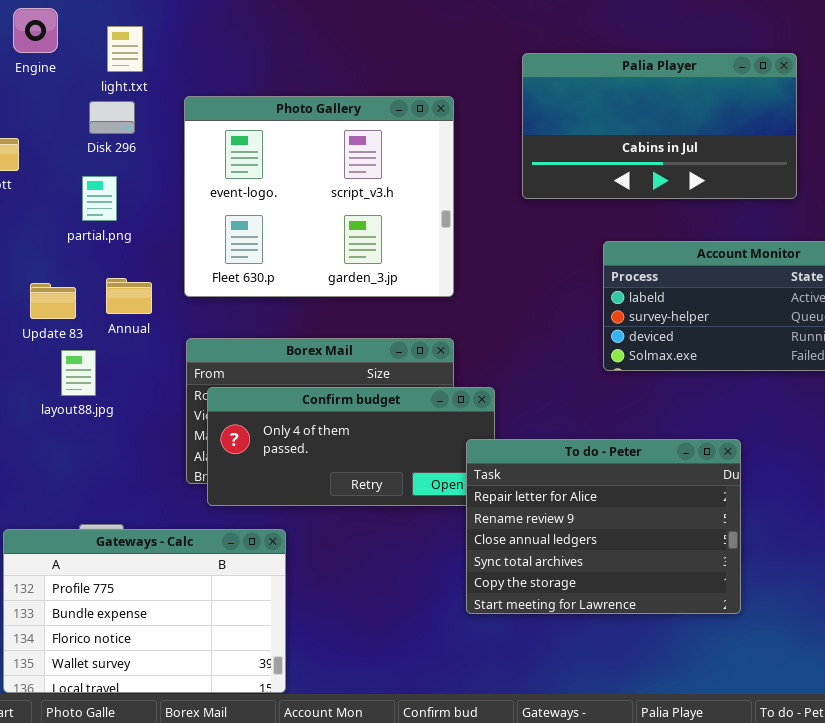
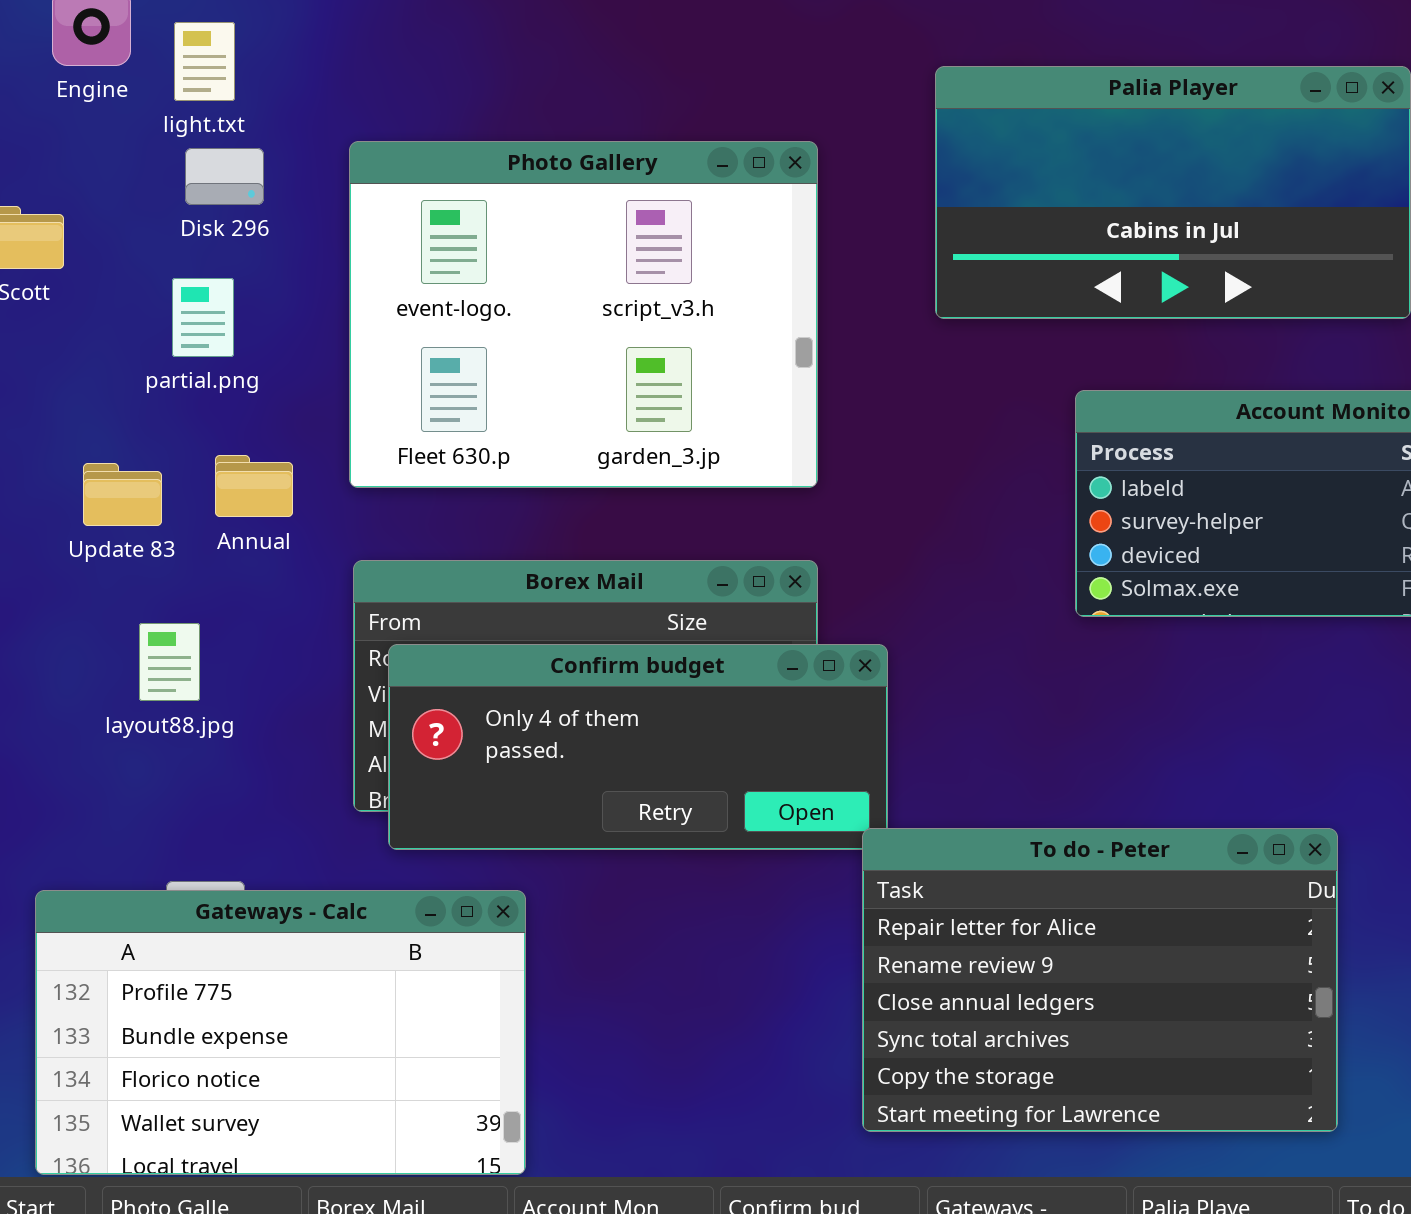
light.txt: [107,26,143,72] -> [174,22,235,101], moved
layout88.jpg: [61,350,96,396] -> [139,623,200,701], moved
To do - Peter: [466,439,741,614] -> [862,828,1338,1132], moved

